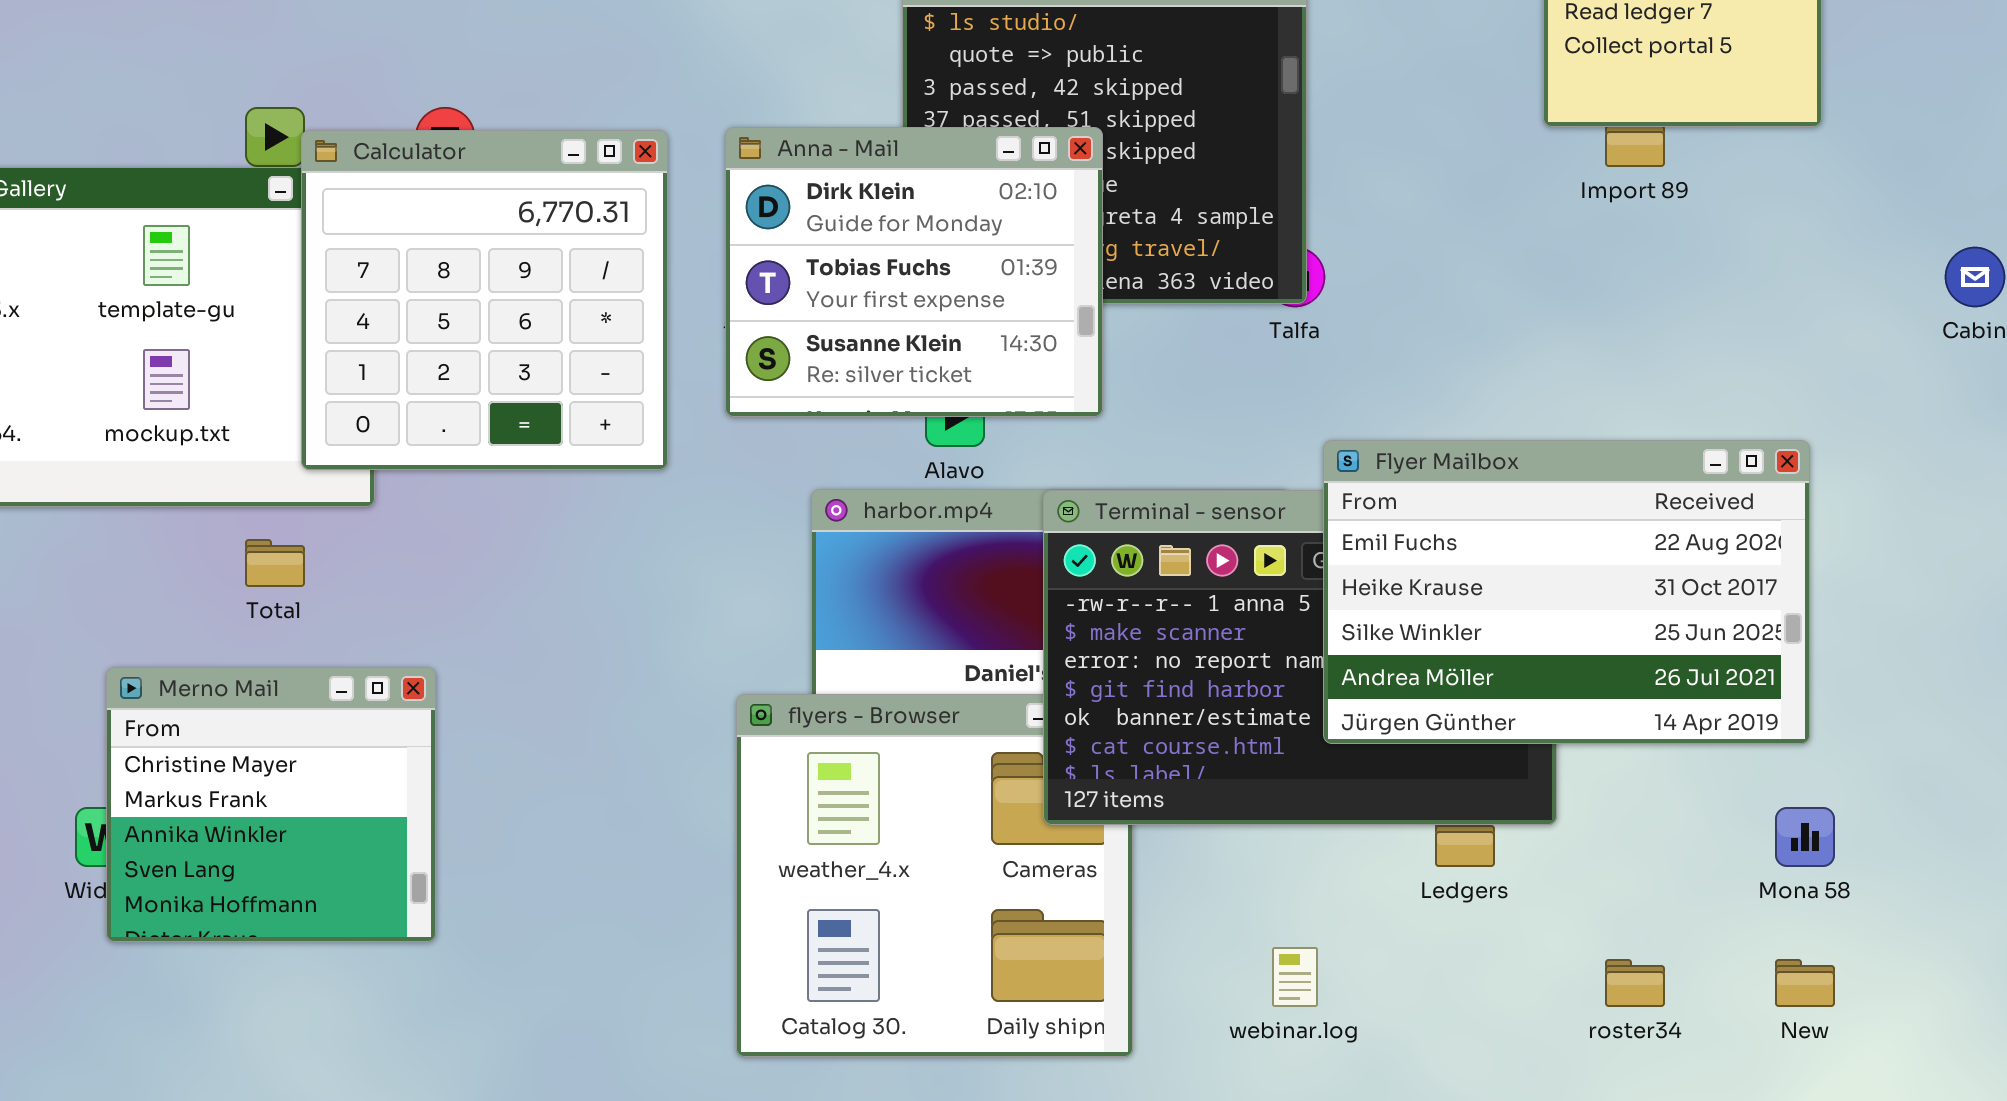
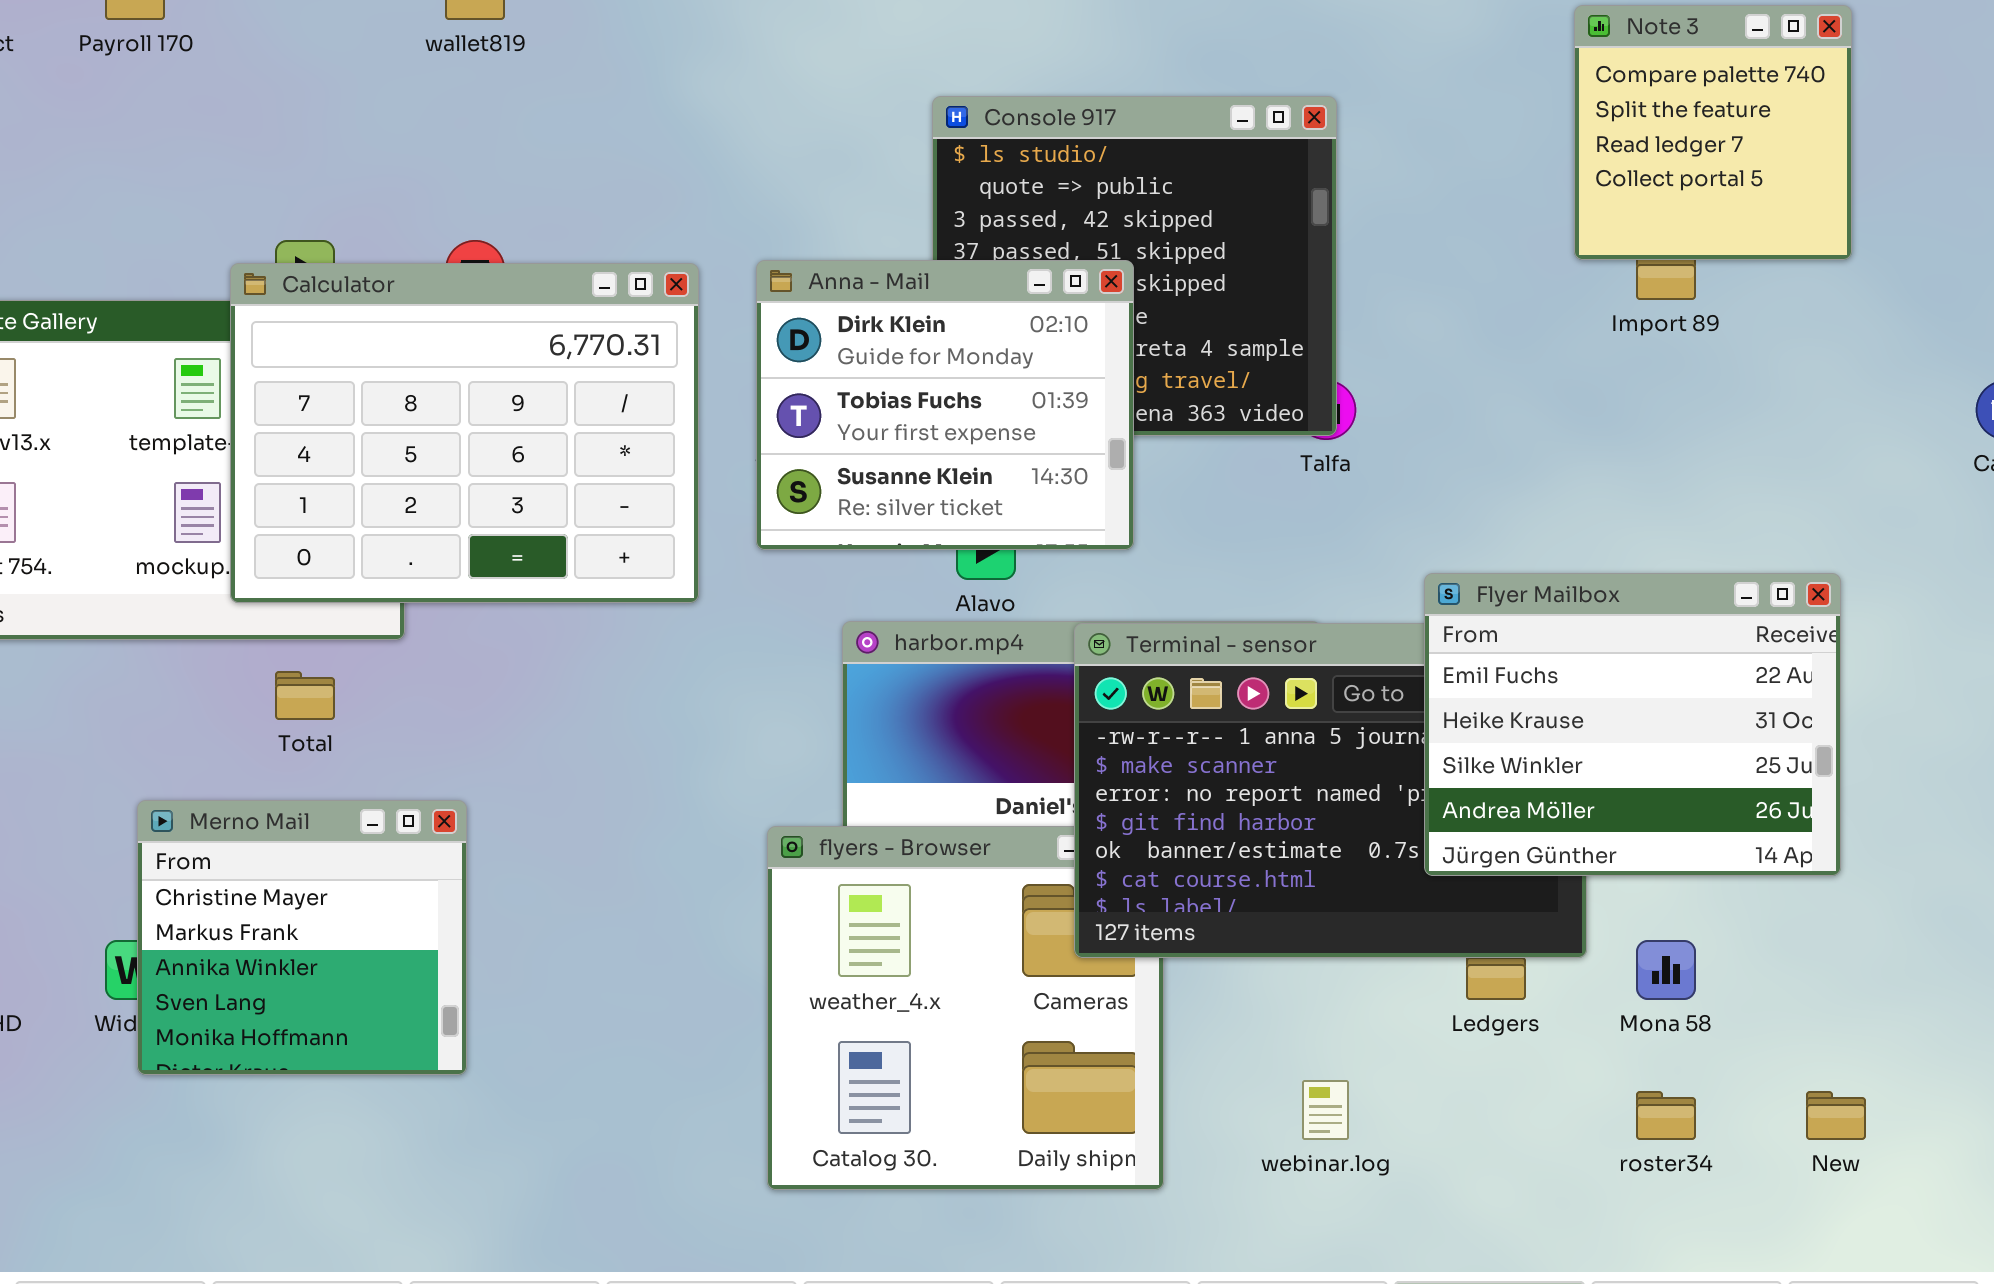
Calculator: [301,130,668,470] -> [230,263,699,603], resized
Flyer Mailbox: [1323,440,1810,744] -> [1424,573,1841,876], resized
Mona 58: [1775,807,1835,867] -> [1636,940,1696,1000], moved

